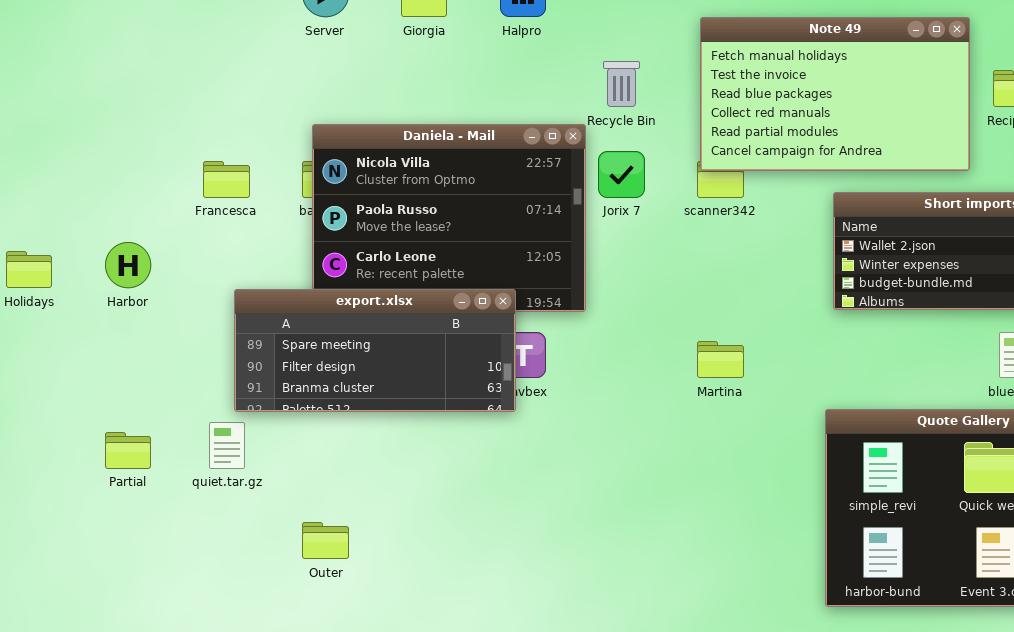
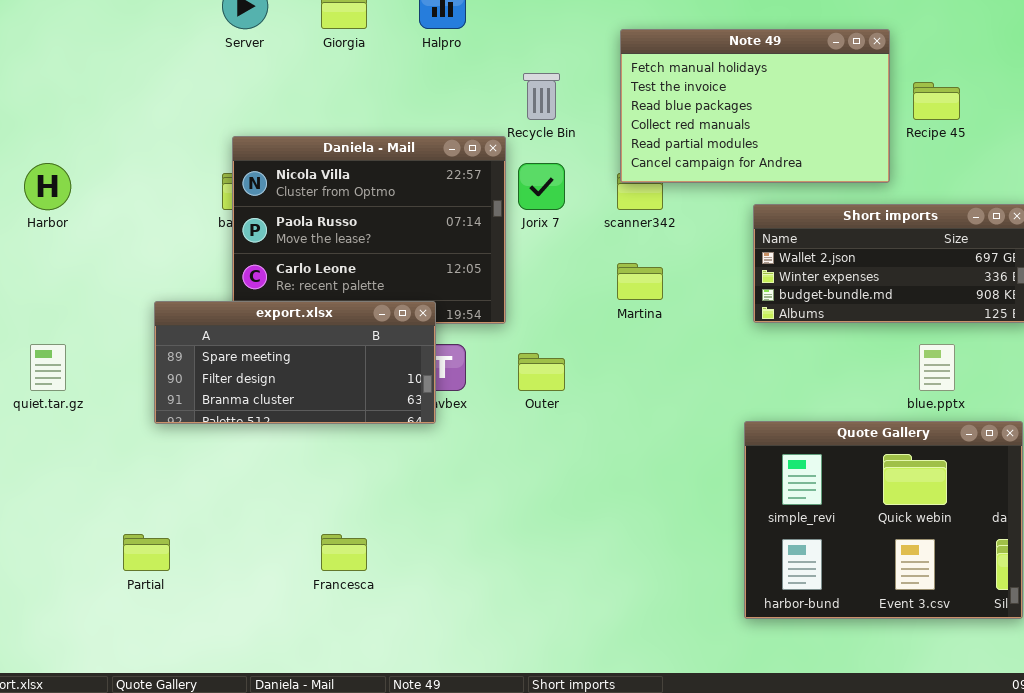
Francesca: [203,161,250,198] -> [321,534,367,571], moved
Harbor: [105,242,151,288] -> [24,163,71,210], moved
Martina: [697,341,744,378] -> [617,263,663,300], moved
quiet.tar.gz: [209,422,245,469] -> [30,344,66,391], moved
Partial: [105,432,151,469] -> [123,534,170,571], moved
Outer: [302,522,349,559] -> [518,353,565,391], moved

